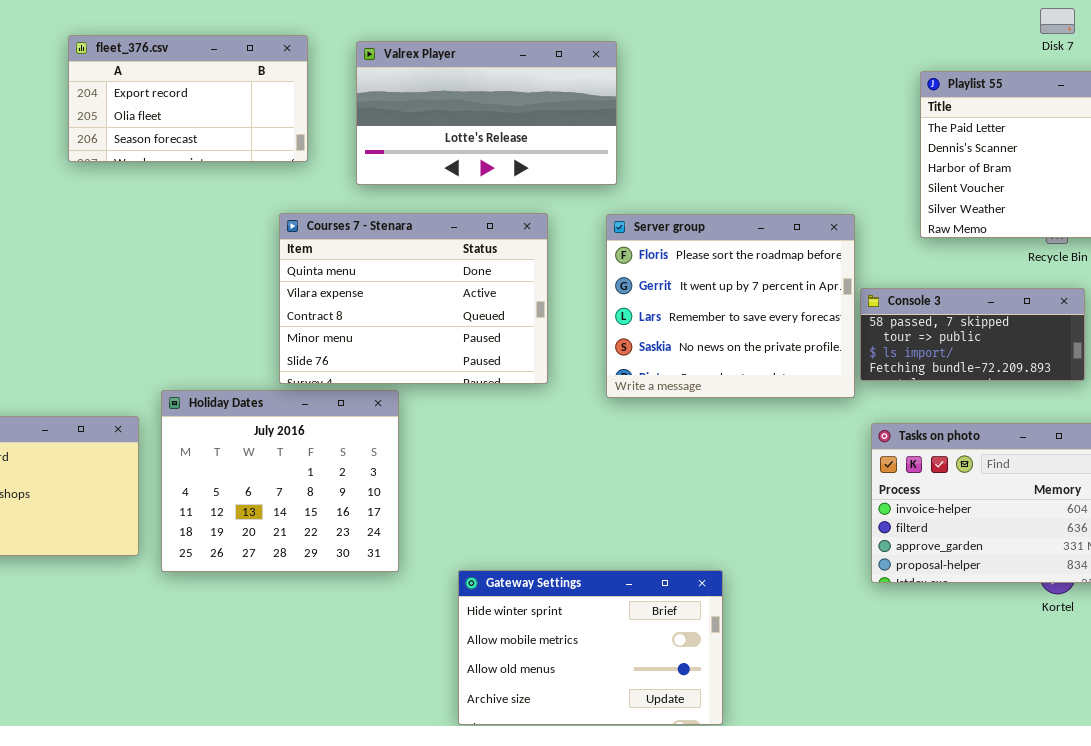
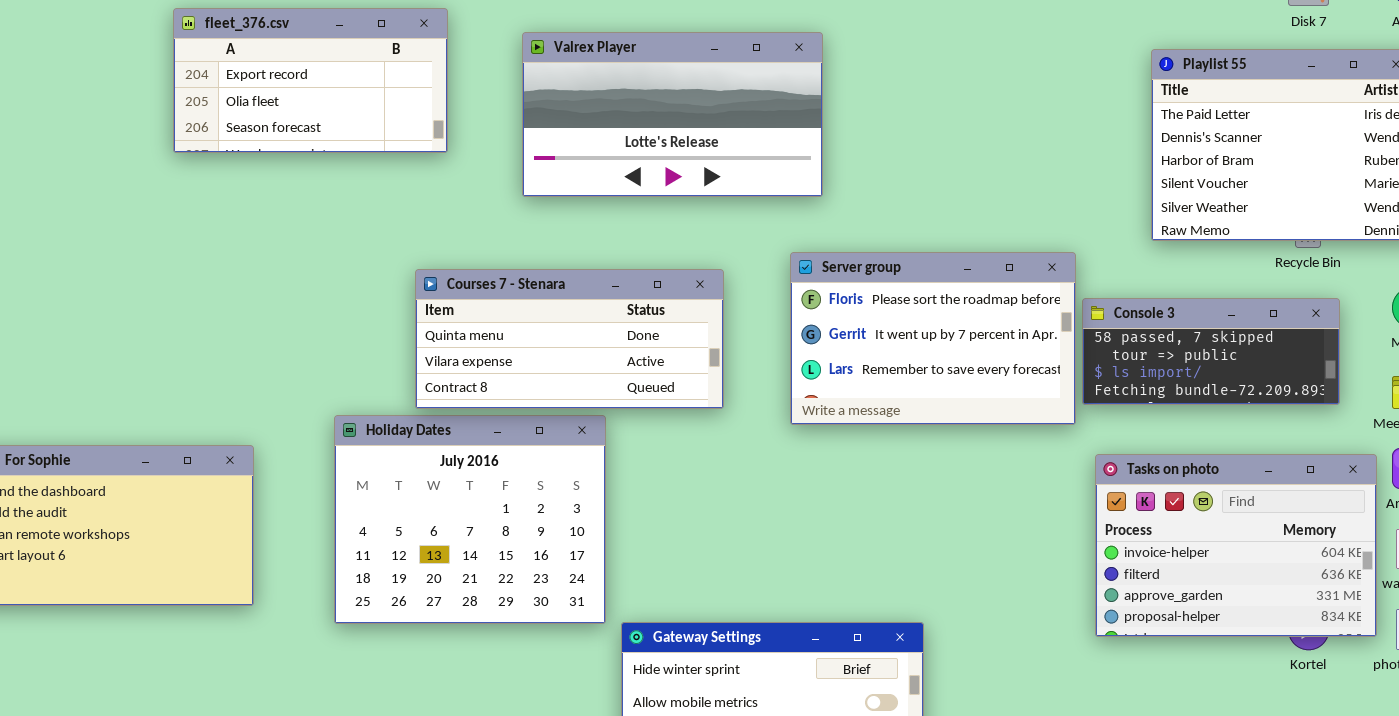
Valrex Player: [356,41,617,185] -> [522,32,823,197], moved
Courses 7 - Stenara: [279,213,548,384] -> [415,269,724,409], resized
Server group: [606,214,855,398] -> [790,252,1076,425], resized
Holiday Dates: [161,390,399,572] -> [334,415,606,624], moved

